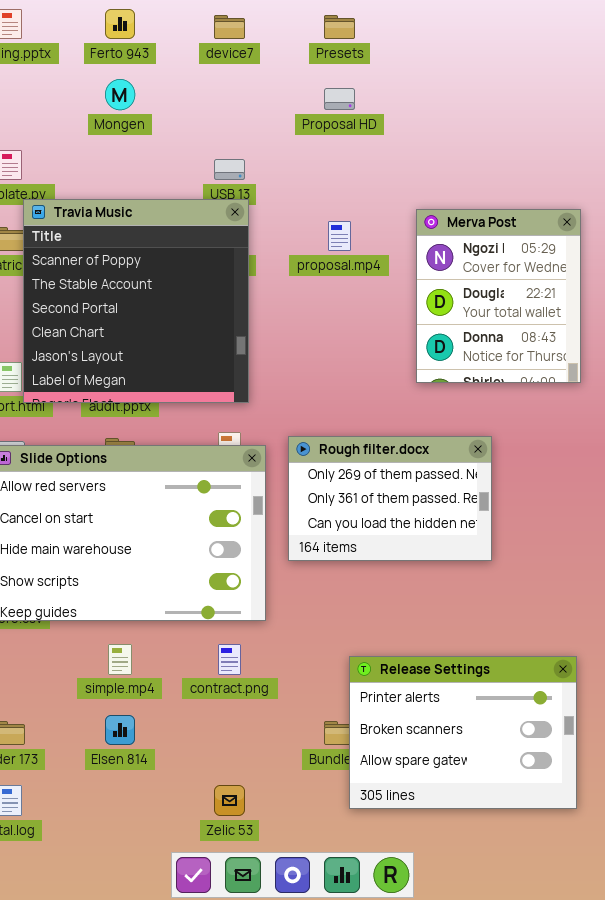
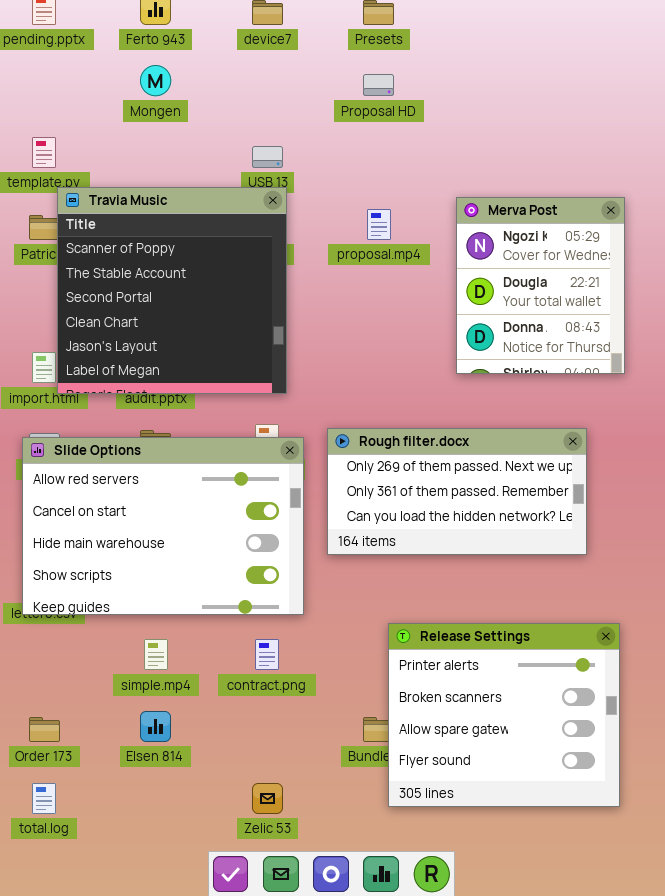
Rough filter.docx: [288,436,492,561] -> [327,428,587,555], resized
Release Settings: [349,656,577,809] -> [388,623,620,807], resized

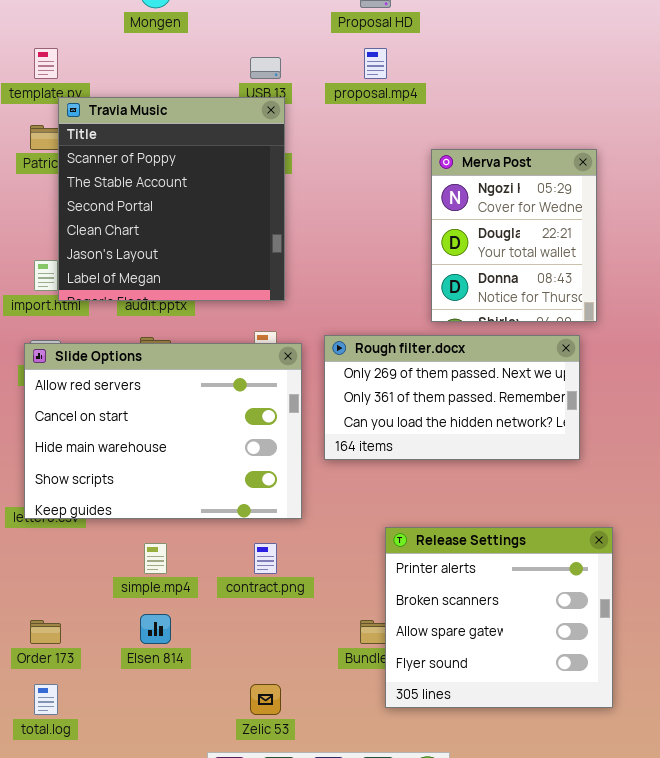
Merva Post: [456,197,625,374] -> [431,149,597,322], moved
proposal.mp4: [367,209,391,240] -> [364,48,387,79], moved

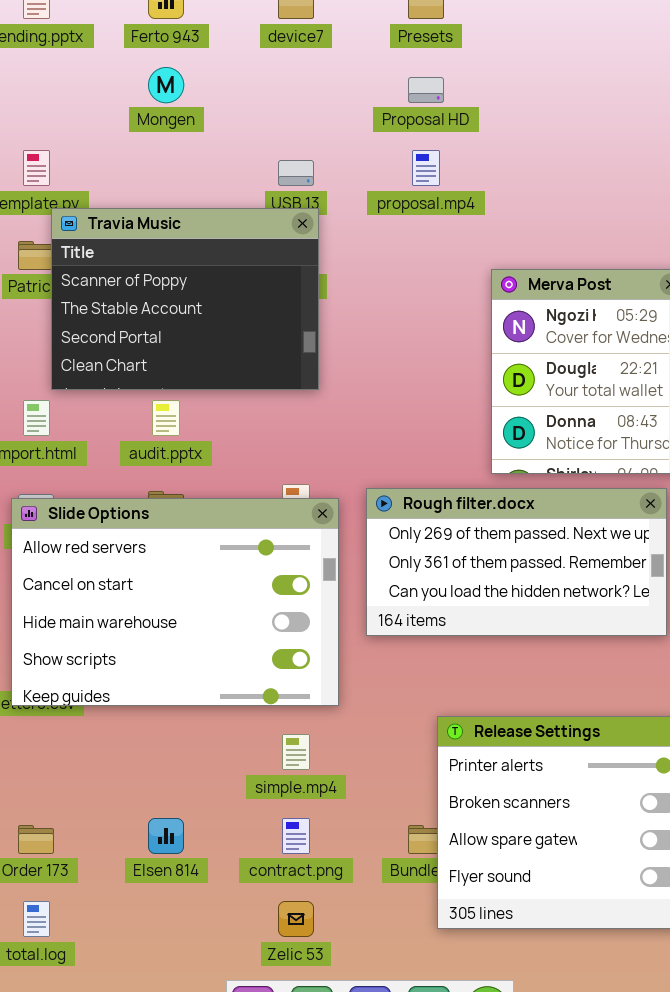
Travia Music: [58,97,285,301] -> [51,208,319,390], resized
simple.mp4: [144,543,167,574] -> [282,734,310,770], moved
contract.png: [254,543,277,574] -> [282,818,310,854], moved

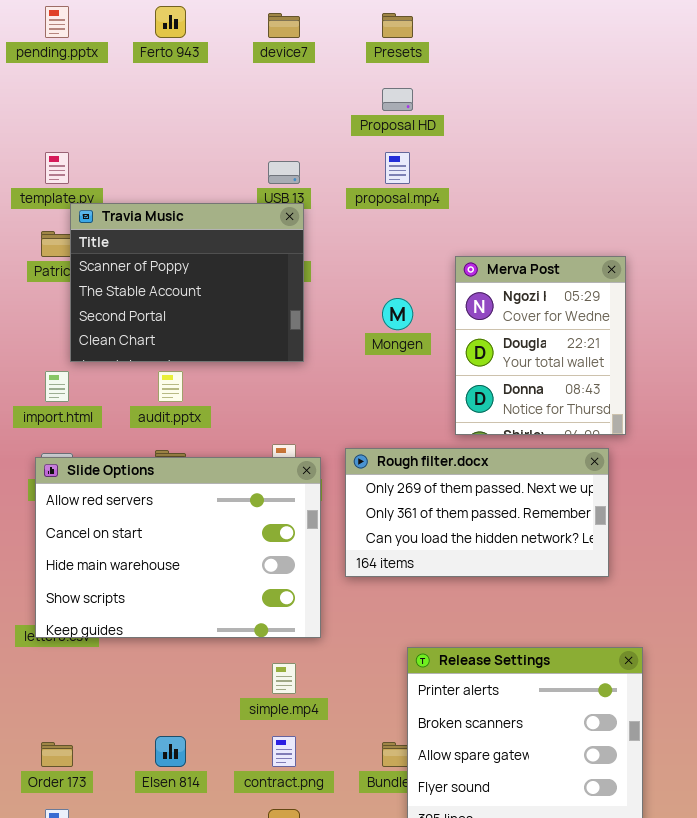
Mongen: [148,67,184,103] -> [382,298,413,330], moved

